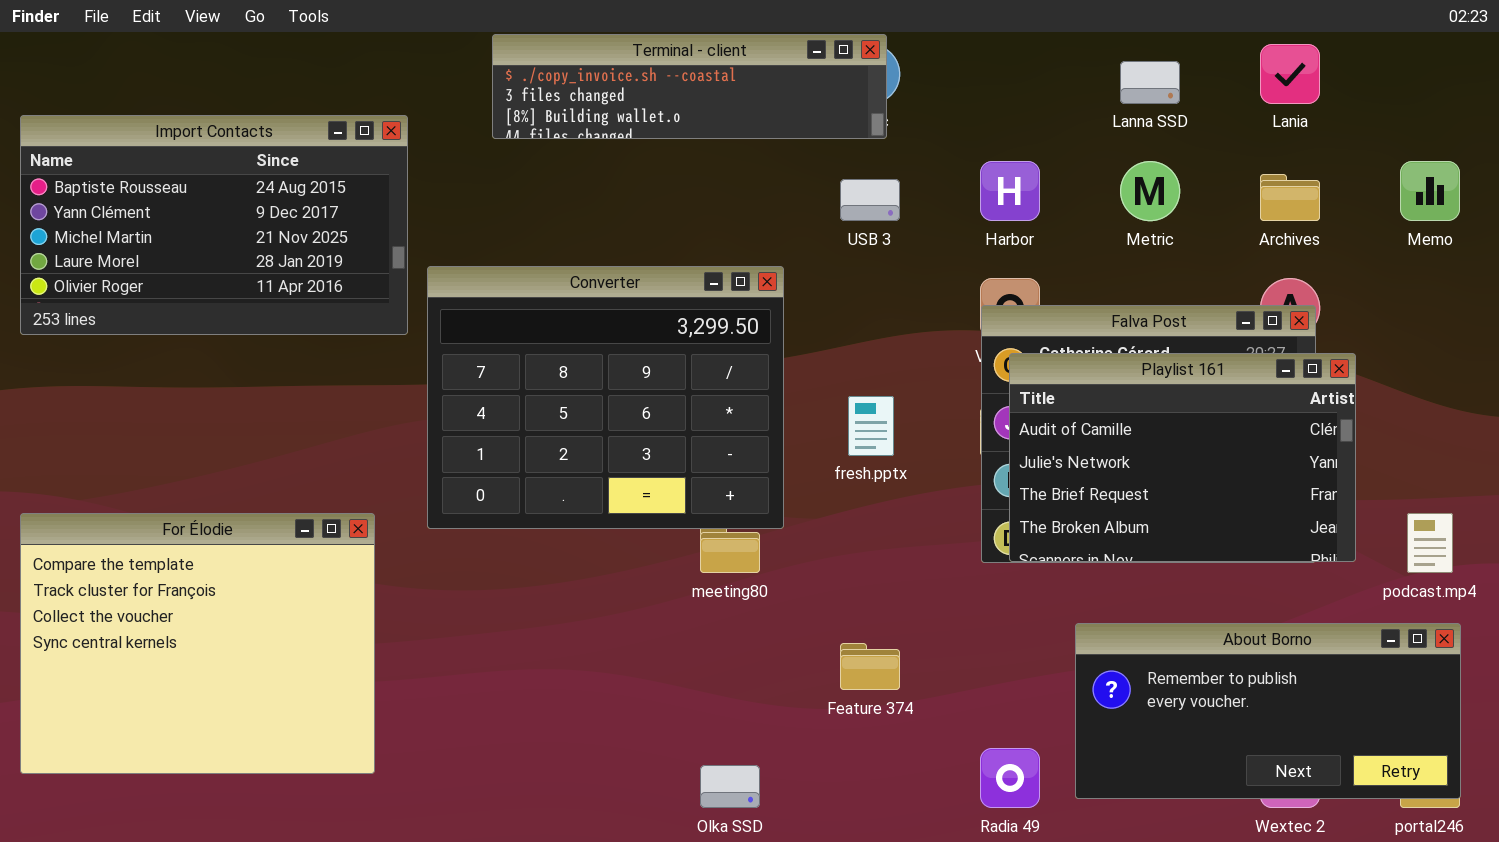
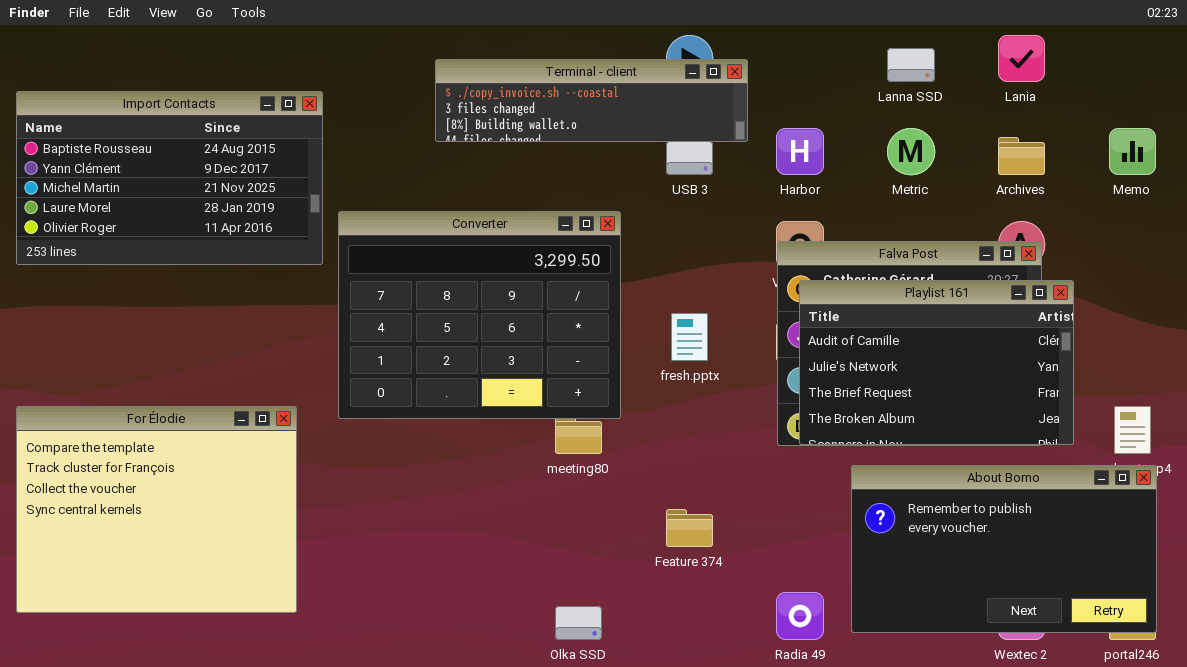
Terminal - client: [492,34,887,139] -> [435,59,748,142], moved
About Borno: [1075,623,1461,799] -> [851,465,1157,633], resized

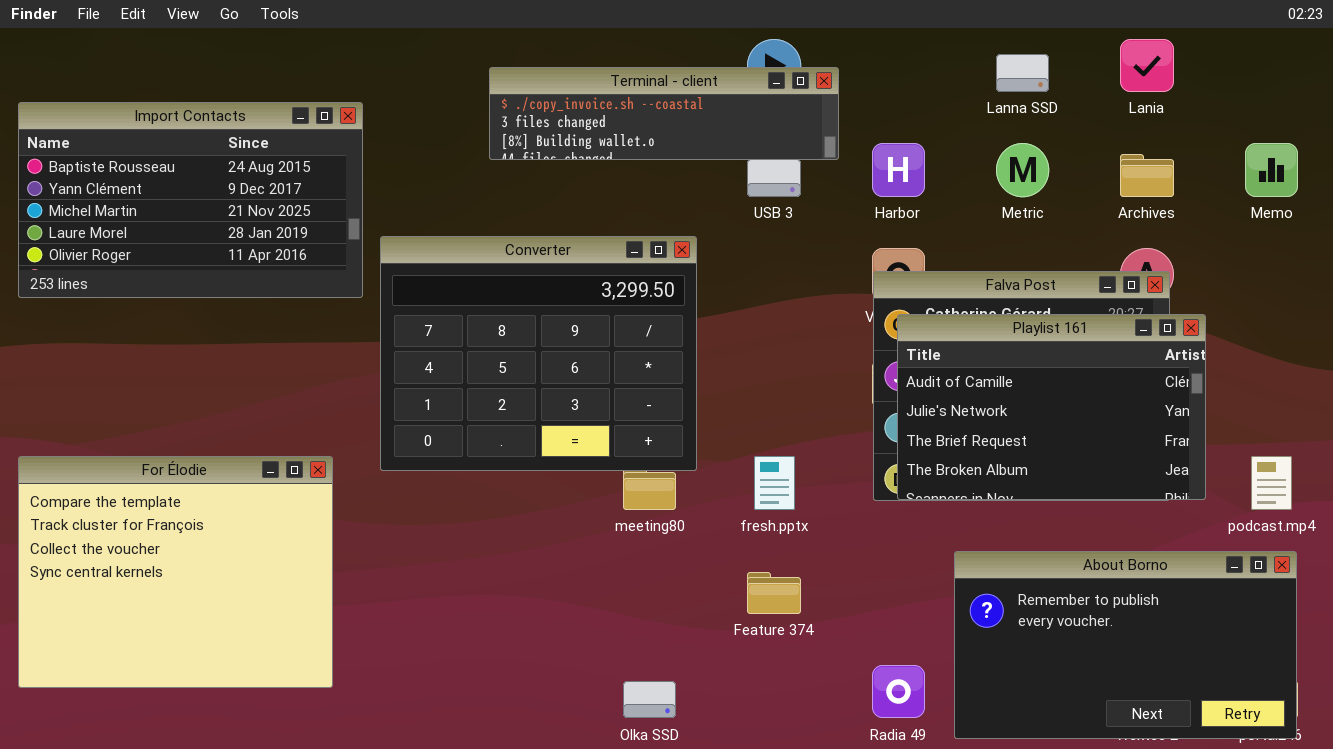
fresh.pptx: [671,313,708,361] -> [754,456,795,510], moved
About Borno: [851,465,1157,633] -> [954,551,1297,739], moved

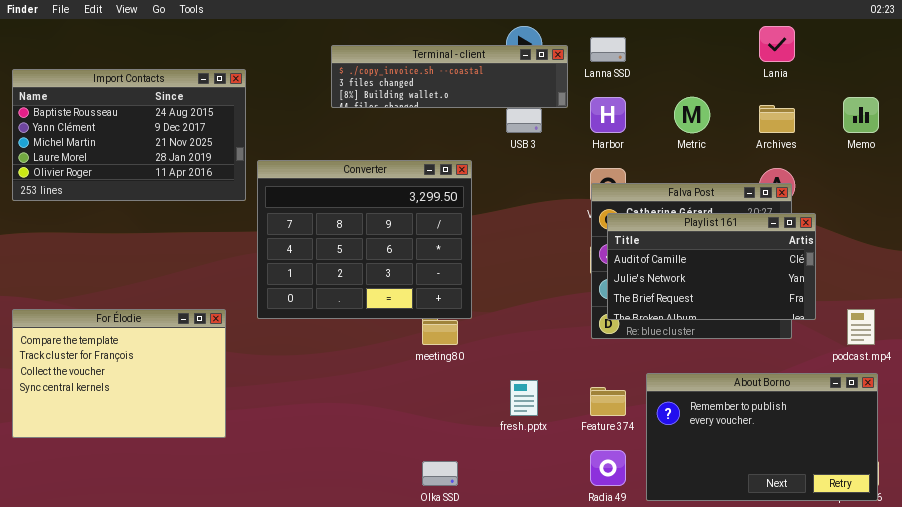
Lanna SSD: [996,54,1049,92] -> [590,37,626,62], moved
Playlist 161: [897,314,1206,500] -> [607,213,816,320], resized
For Élodie: [18,456,333,688] -> [12,309,226,438], resized
fresh.pptx: [754,456,795,510] -> [510,380,538,416], moved
Feature 374: [747,572,801,614] -> [590,387,626,416], moved

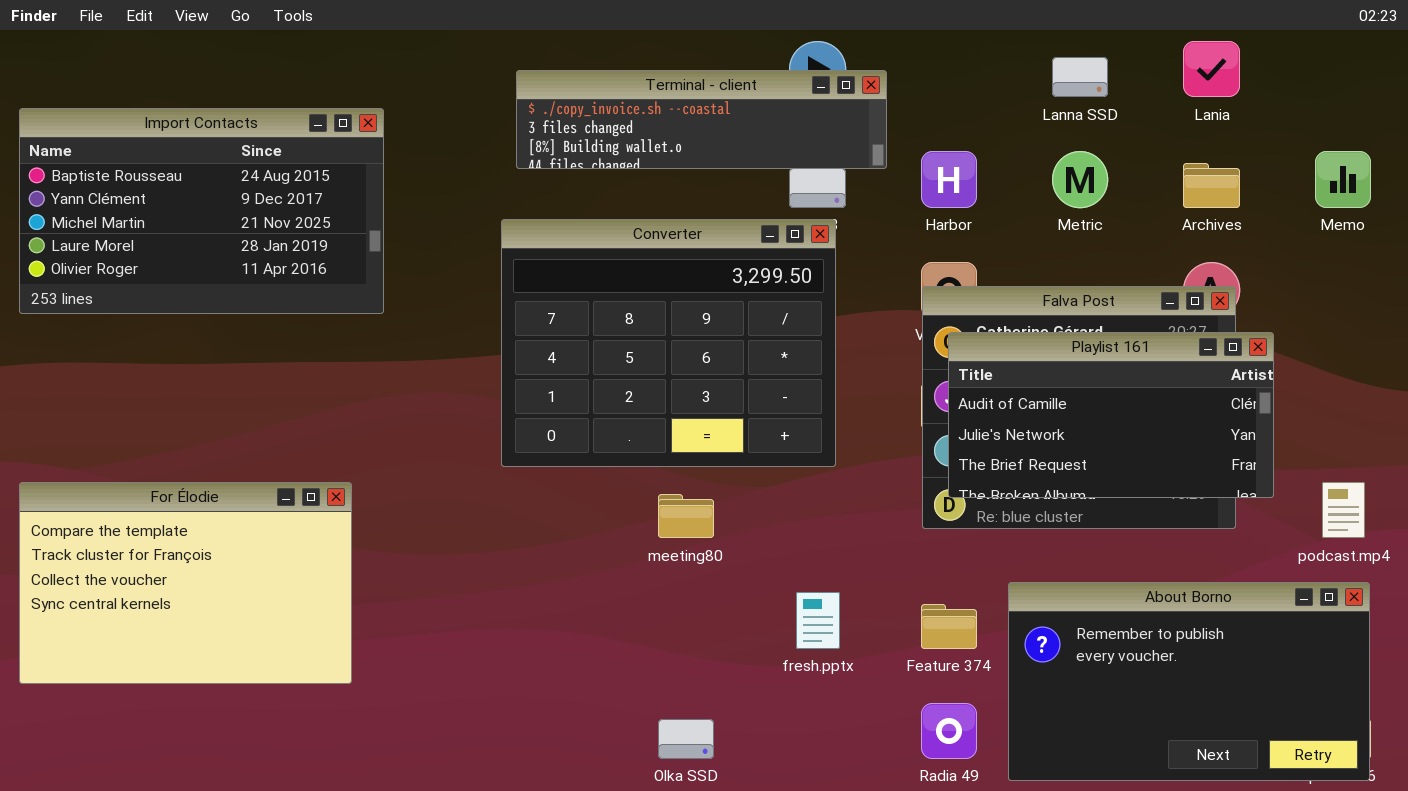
Lanna SSD: [590,37,626,62] -> [1052,57,1108,97], moved
Converter: [257,160,472,319] -> [501,219,836,467], moved

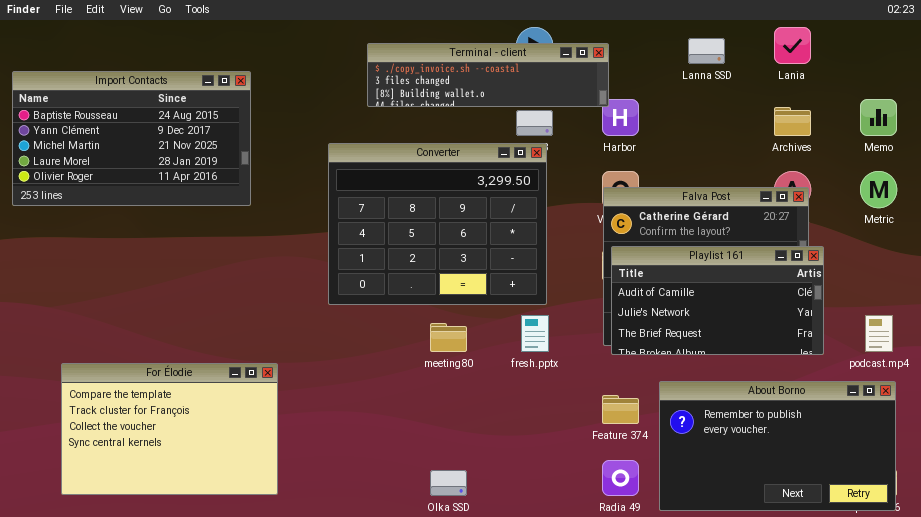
Terminal - client: [516,70,887,169] -> [367,43,609,107], moved
Metric: [1052,151,1108,208] -> [860,171,897,208], moved
Playlist 161: [948,332,1274,498] -> [611,246,824,355], moved
For Élodie: [19,482,352,684] -> [61,363,278,495], moved
fresh.pptx: [796,592,840,649] -> [521,315,549,352], moved

